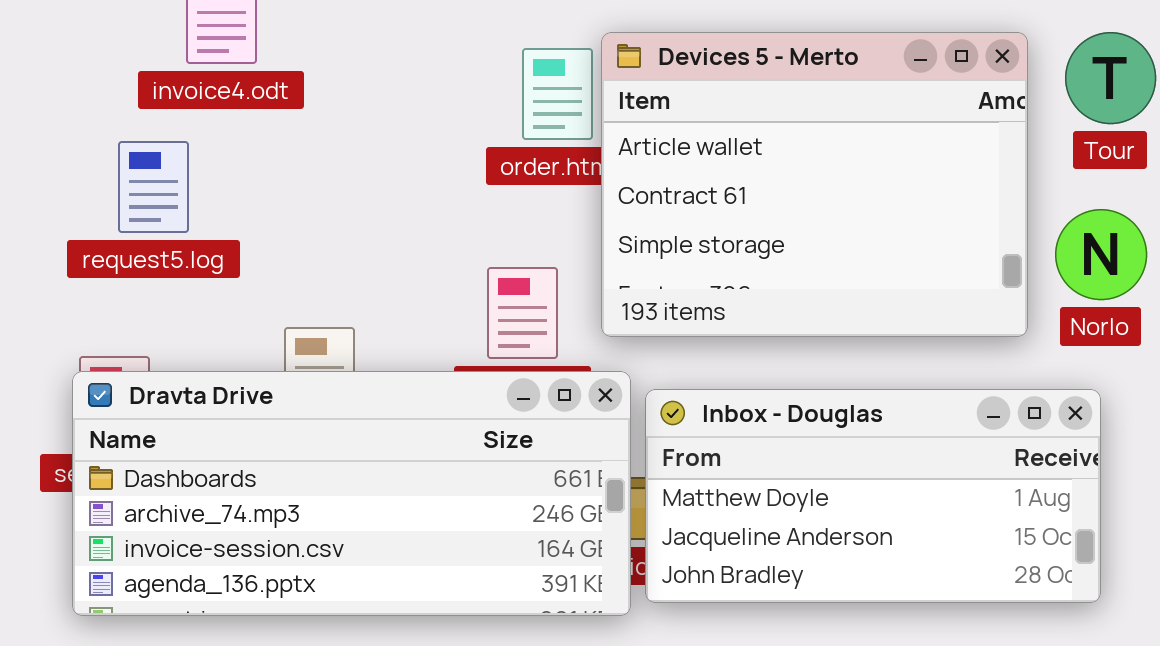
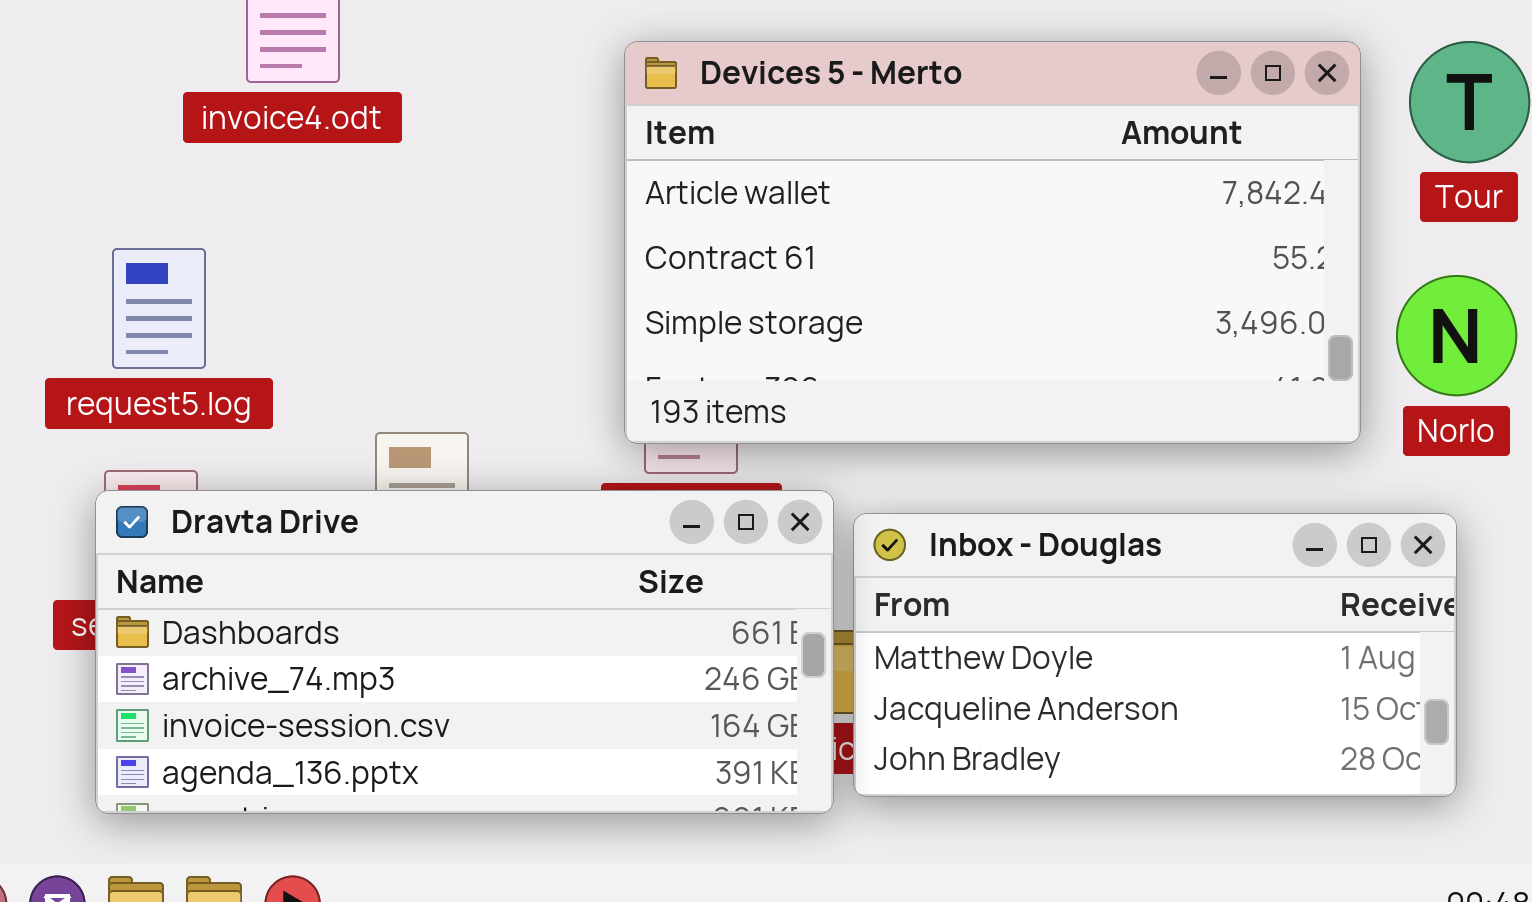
Devices 5 - Merto: [601,32,1028,337] -> [624,41,1361,444], resized
request5.log: [118,141,189,233] -> [112,248,206,369], moved

